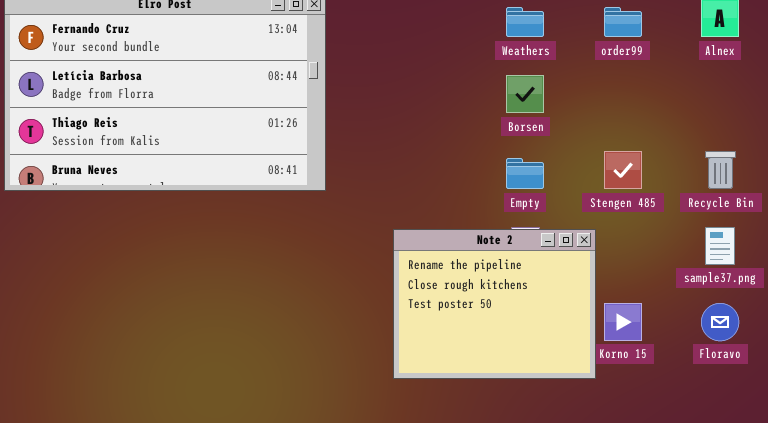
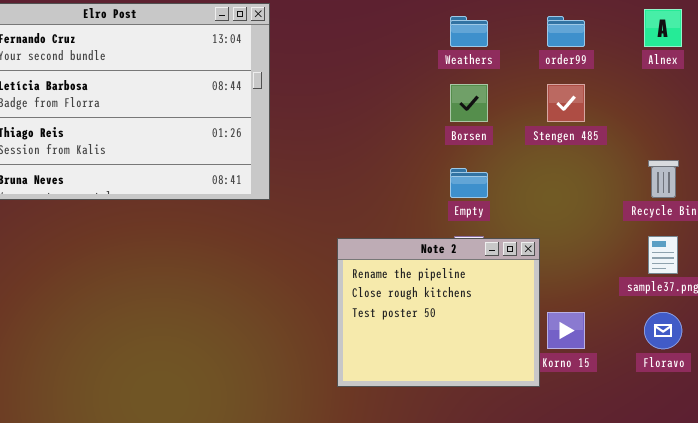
Stengen 485: [604,151,642,189] -> [547,84,585,122], moved

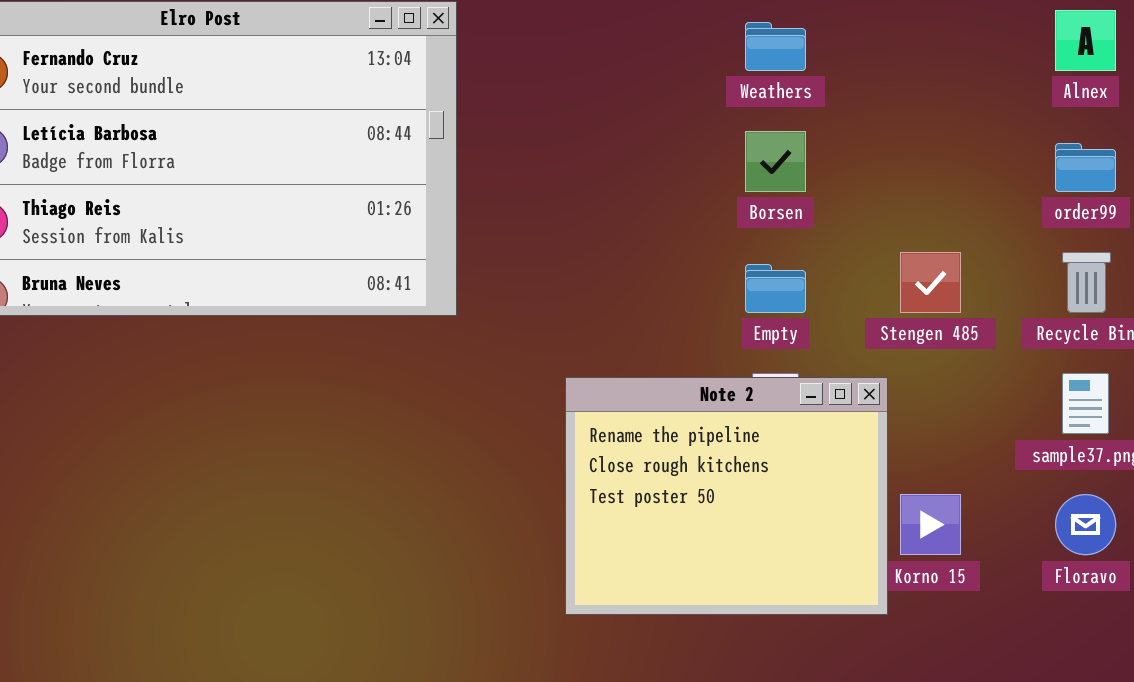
order99: [547,16,585,47] -> [1055,143,1116,192], moved
Stengen 485: [547,84,585,122] -> [900,252,961,313], moved

